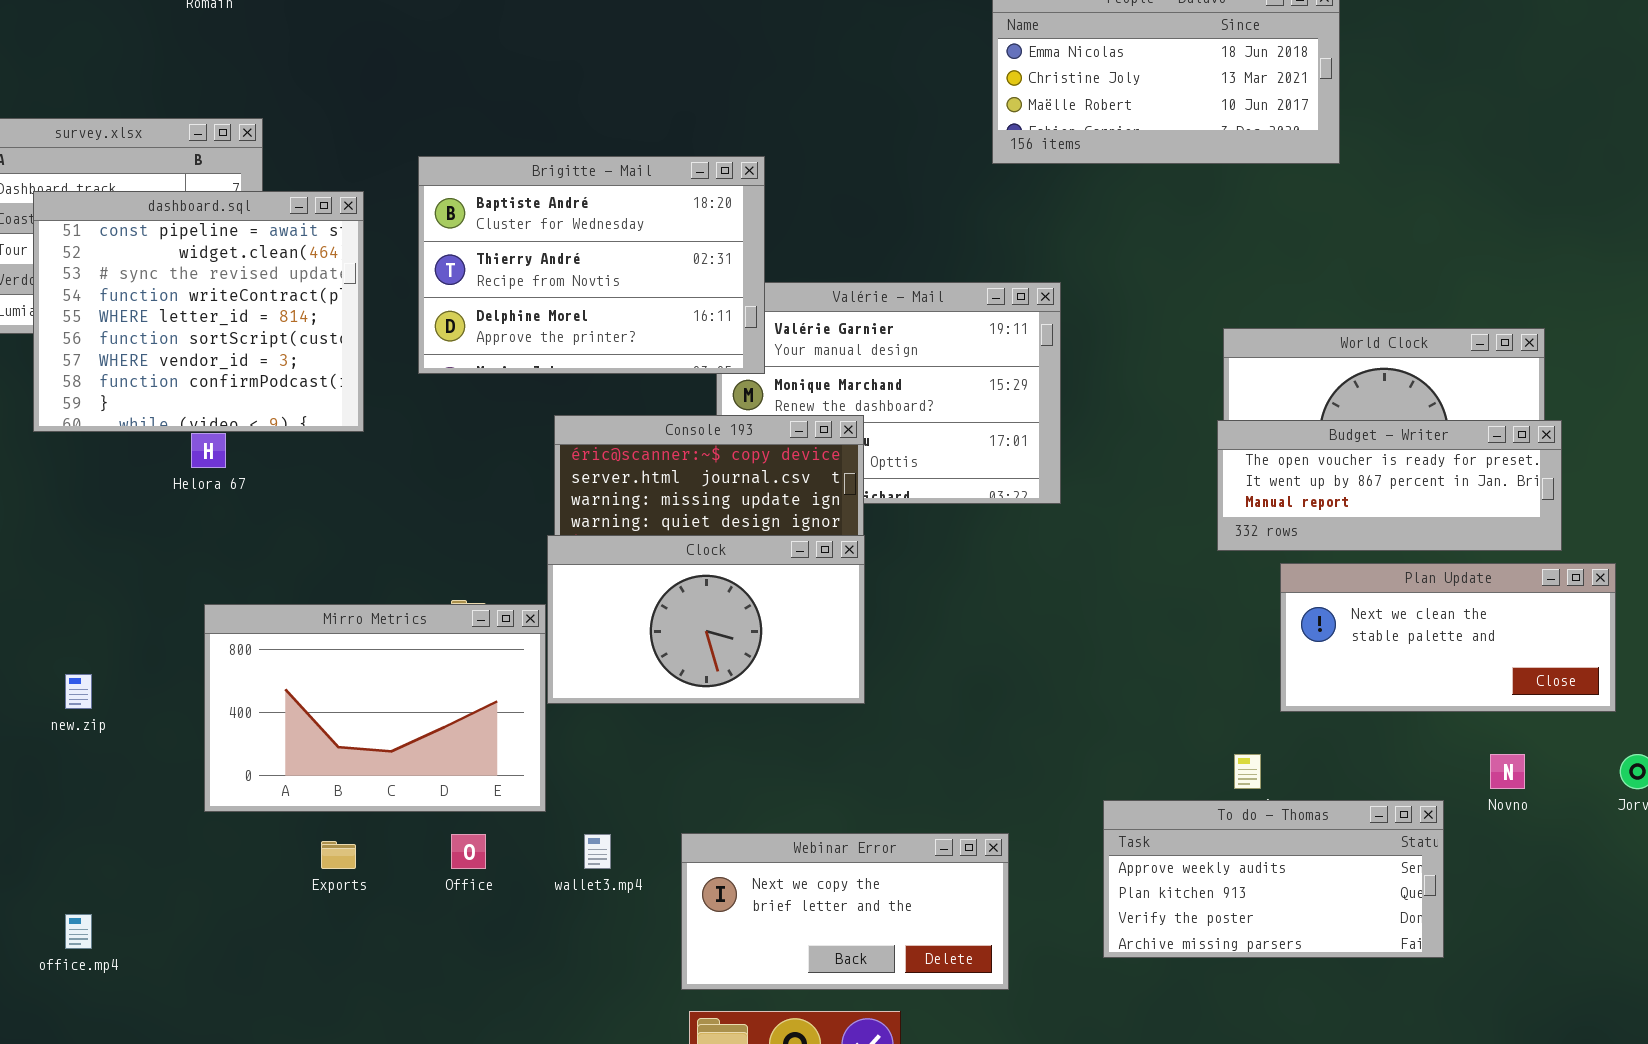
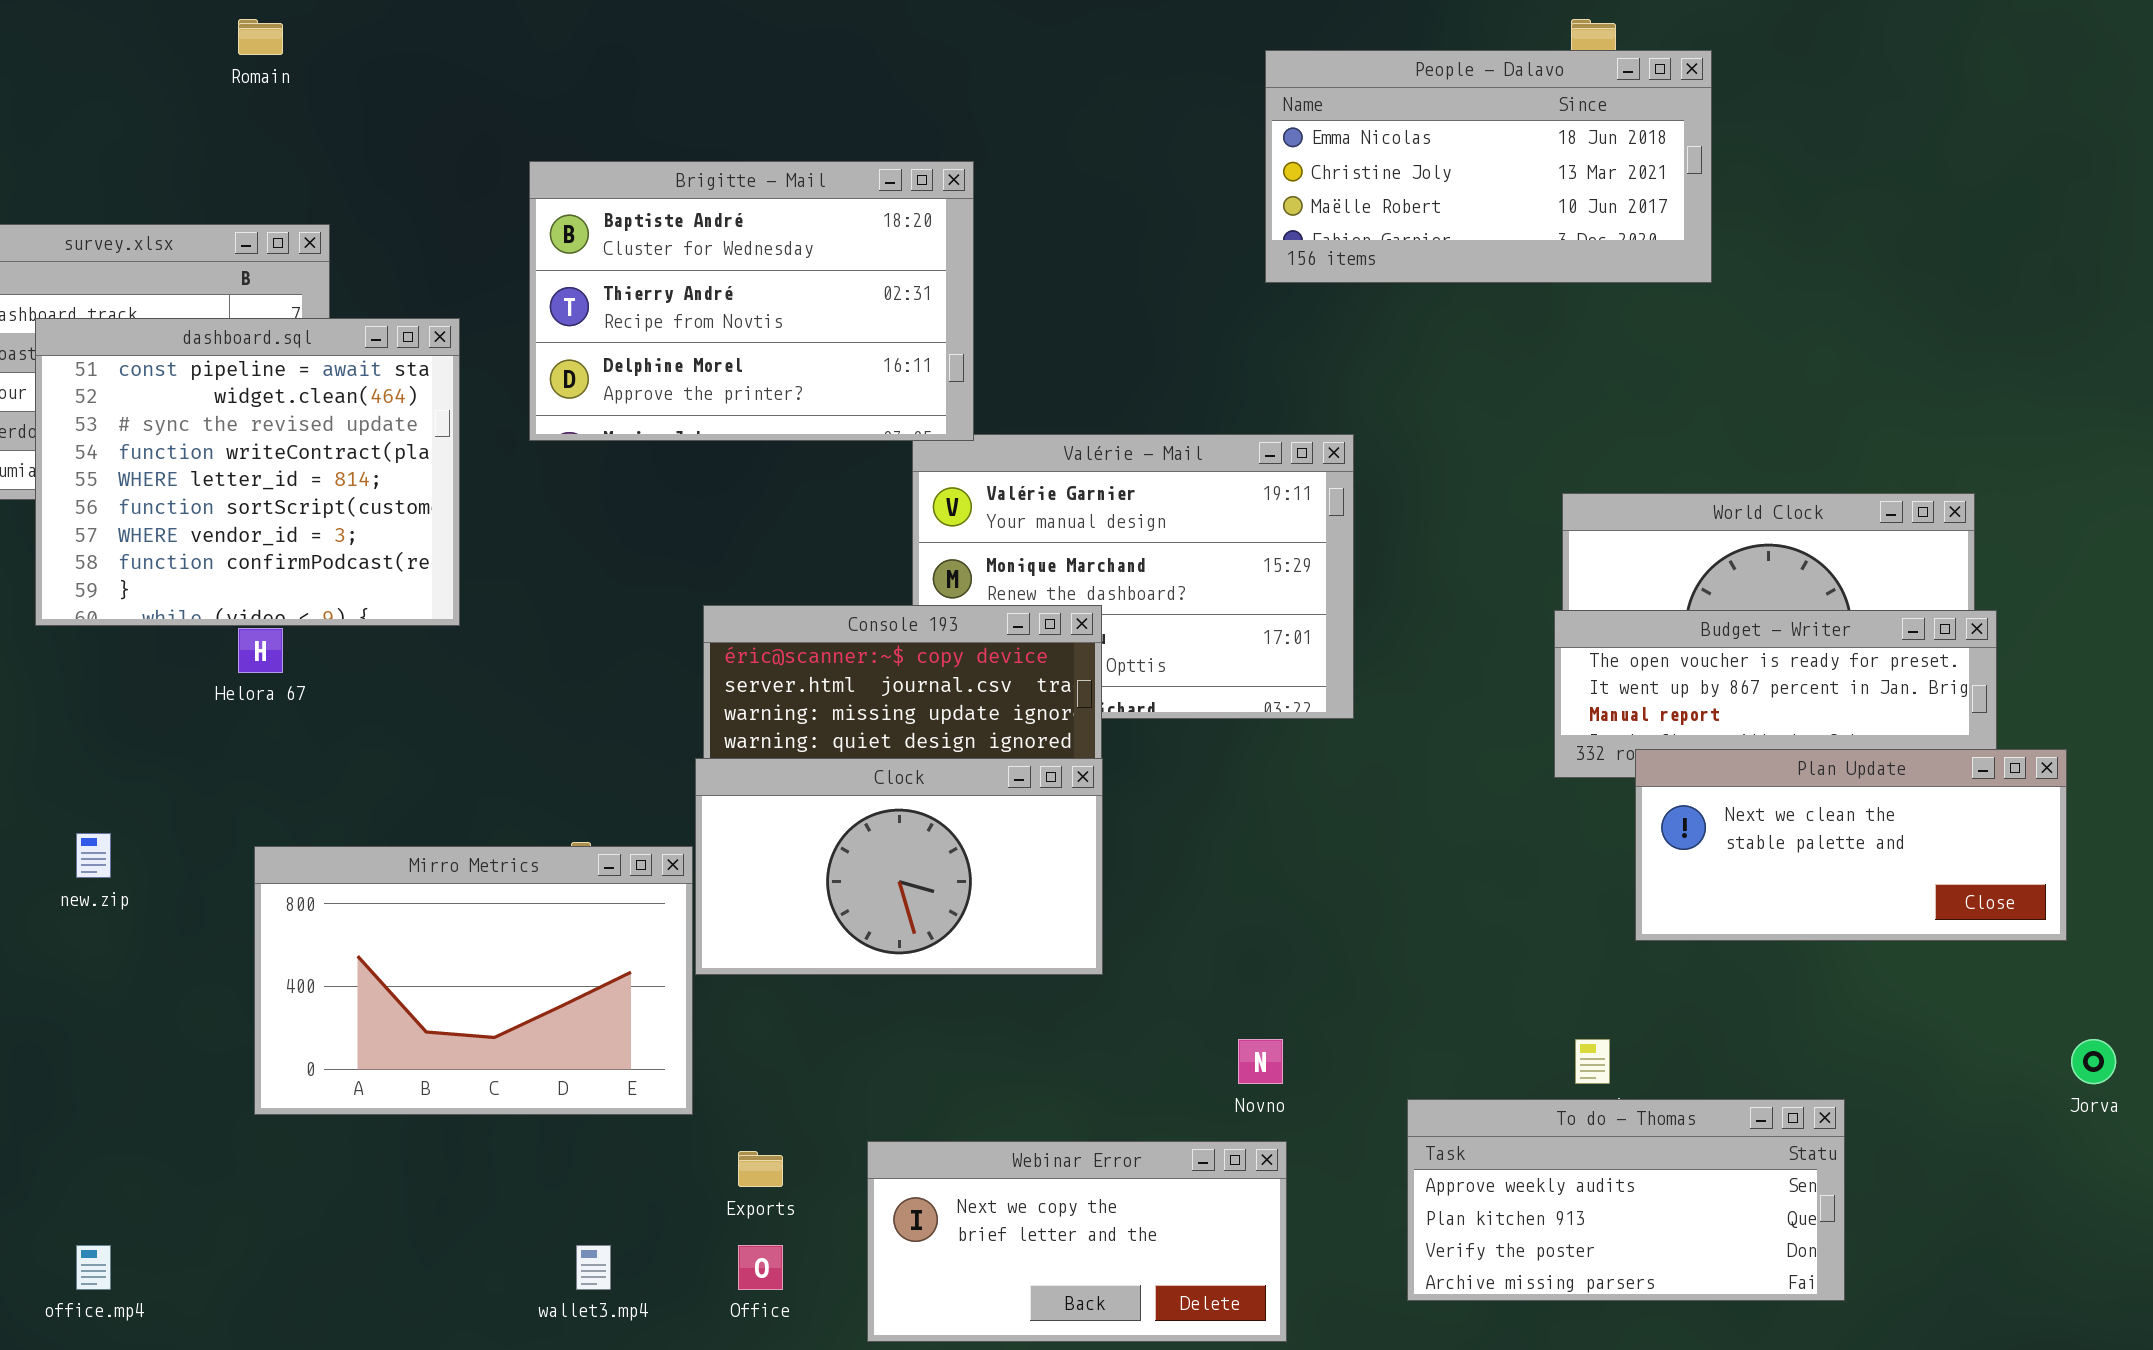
Brigitte - Mail: [418,156,765,374] -> [529,161,974,441], moved
Plan Update: [1280,563,1616,712] -> [1635,749,2067,941], moved
new.zip: [65,674,92,709] -> [76,833,111,878], moved
Novno: [1490,754,1525,789] -> [1238,1039,1283,1084], moved
Office: [451,834,486,869] -> [738,1245,783,1290], moved
wallet3.mp4: [584,834,611,869] -> [576,1245,611,1290], moved
Exports: [321,841,356,869] -> [738,1151,783,1187], moved

